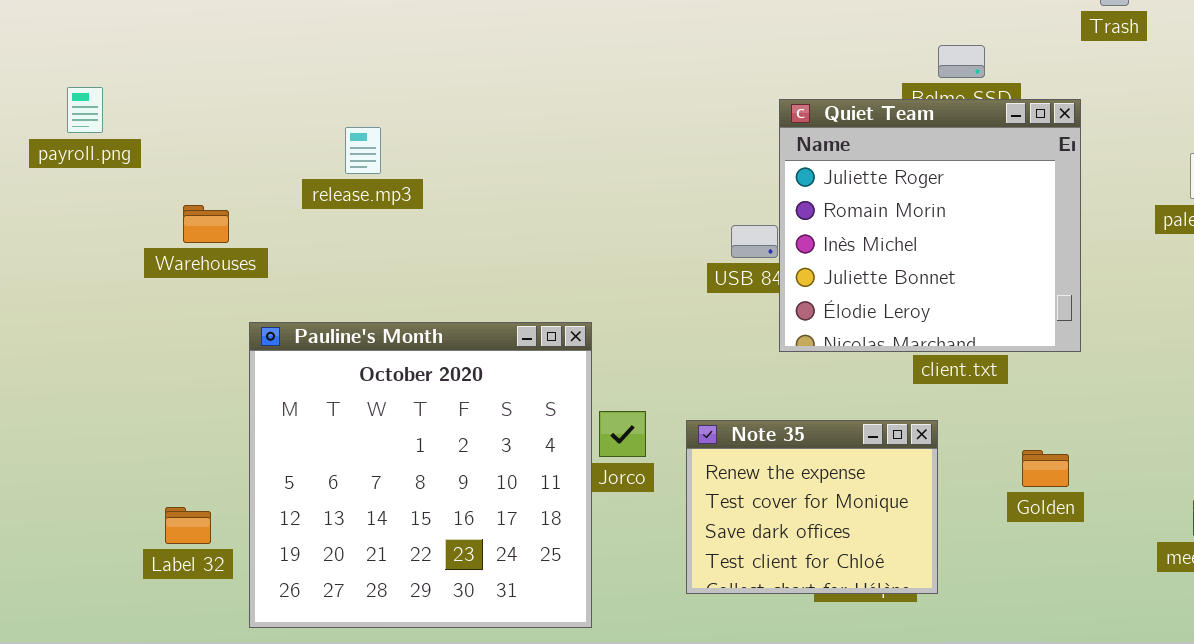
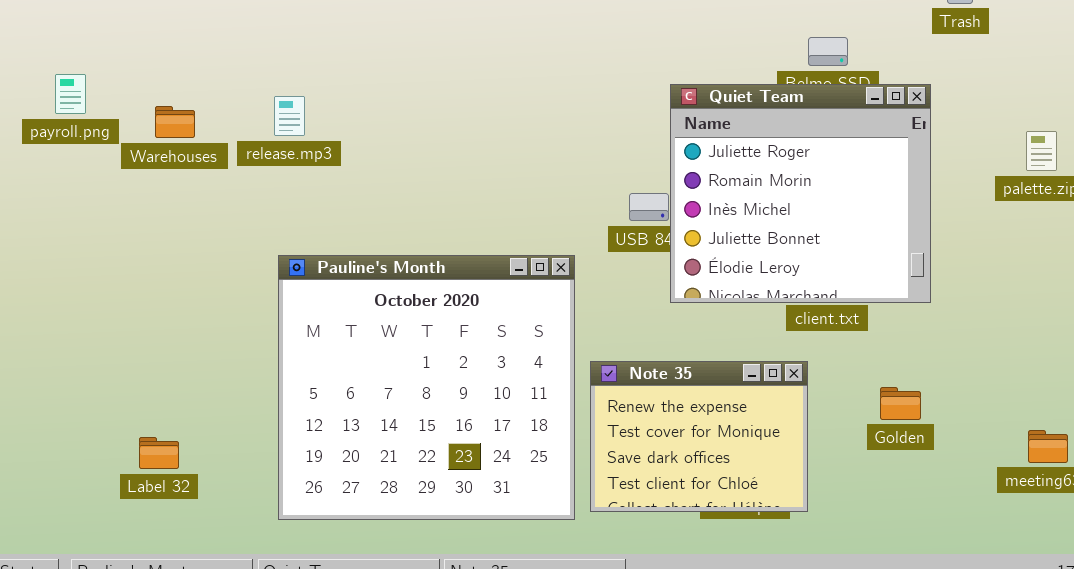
release.mp3: [345,127,381,174] -> [274,96,305,136], moved
Warehouses: [183,205,229,243] -> [155,106,195,138], moved
Pauline's Month: [249,322,592,628] -> [278,255,575,520], moved

